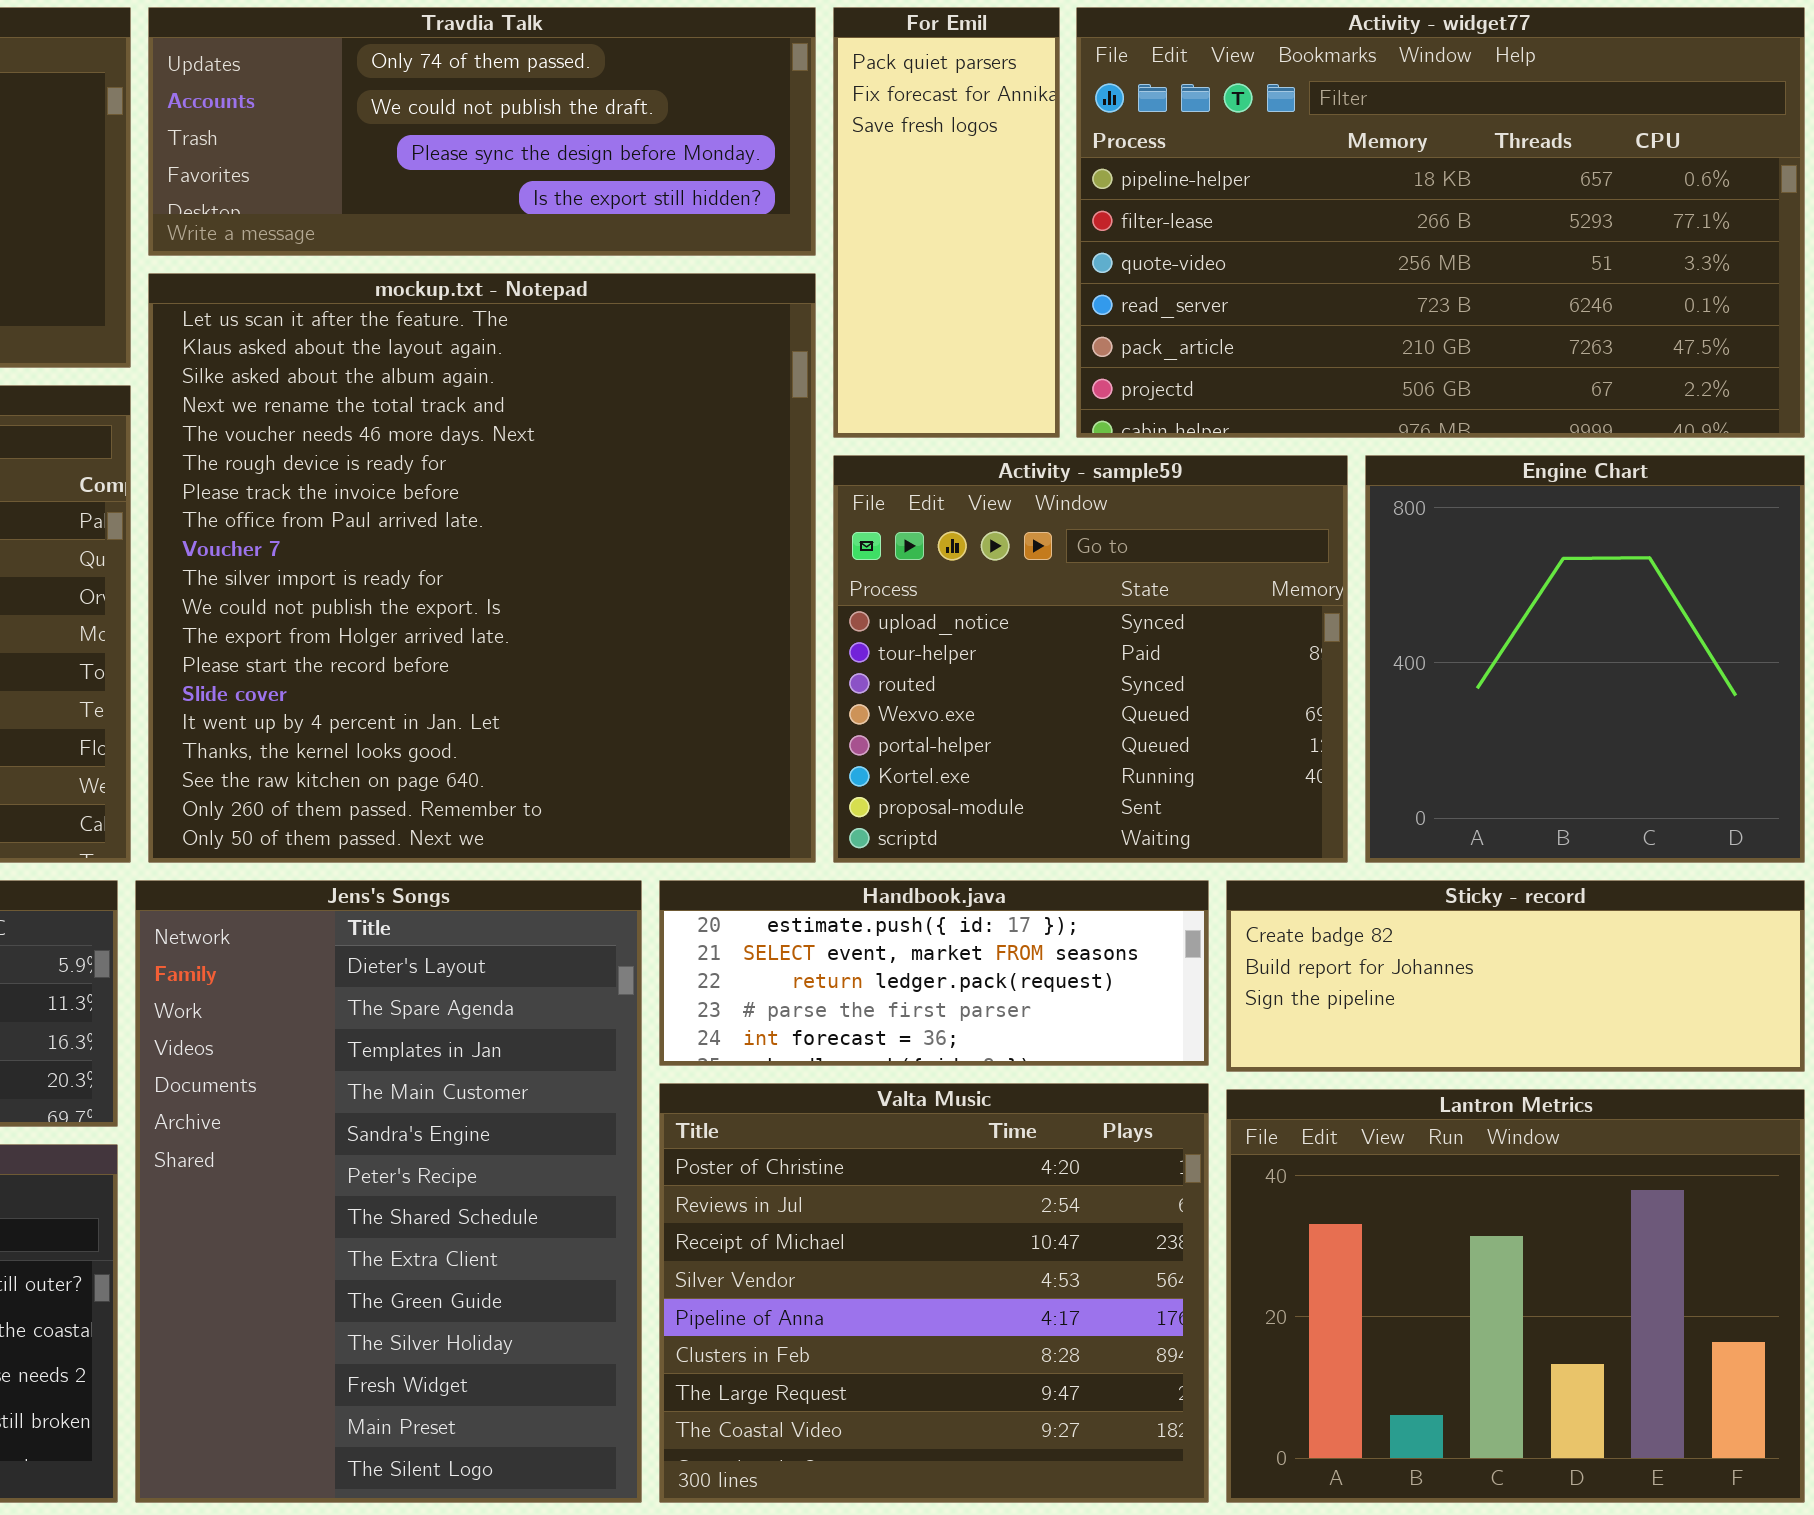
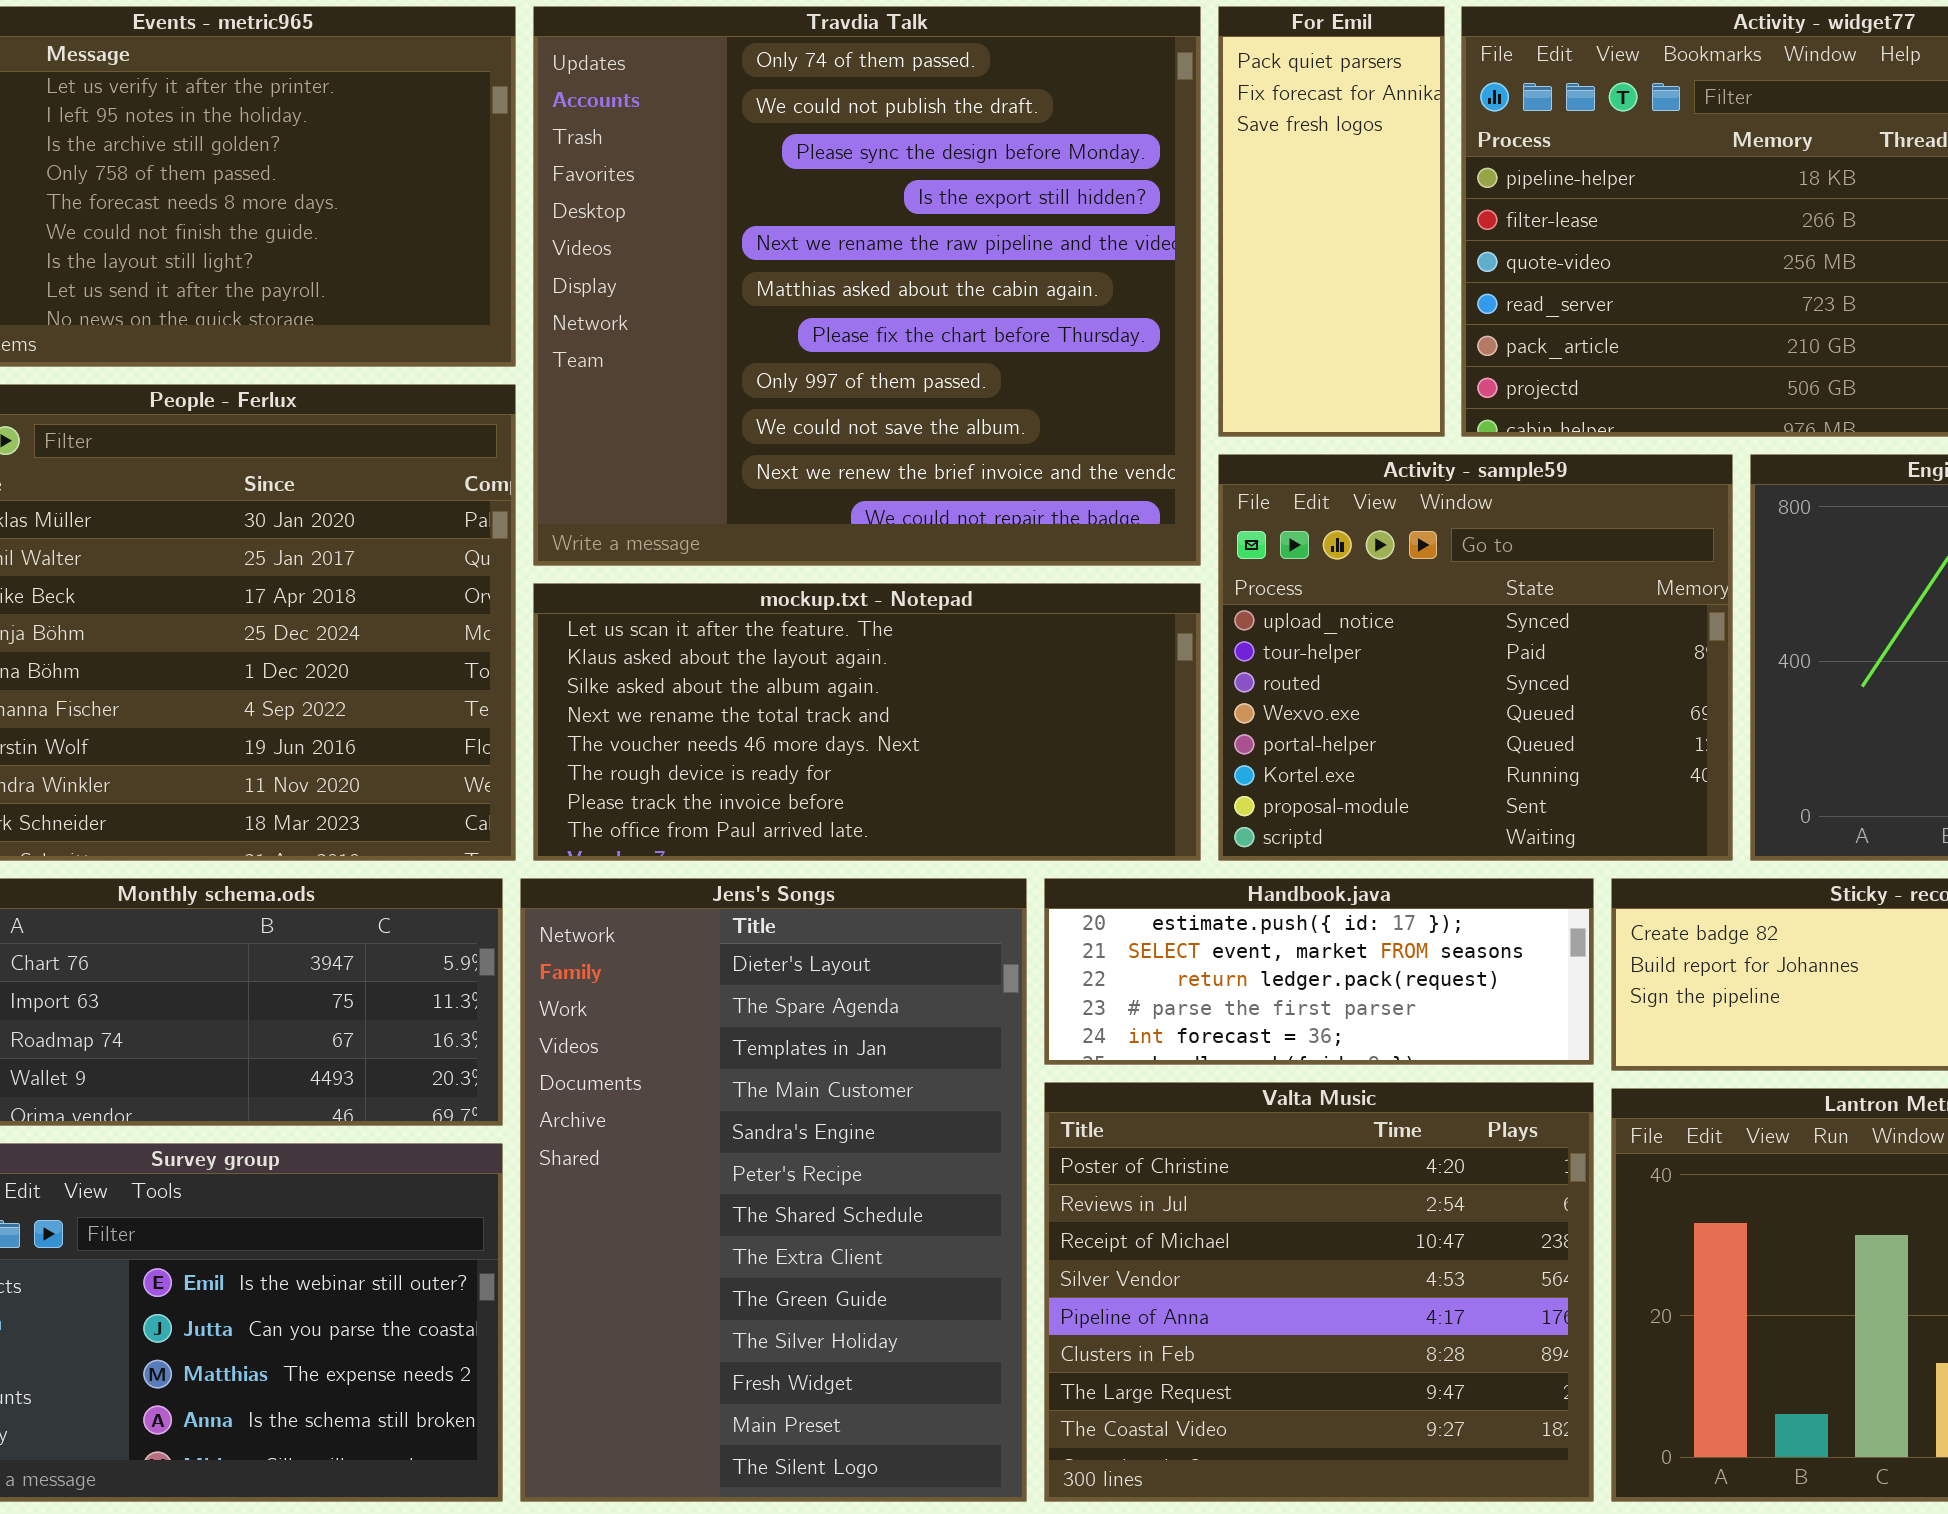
Travdia Talk: [148,7,816,256] -> [533,6,1201,566], resized
mockup.txt - Notepad: [148,273,816,863] -> [533,583,1201,861], resized

